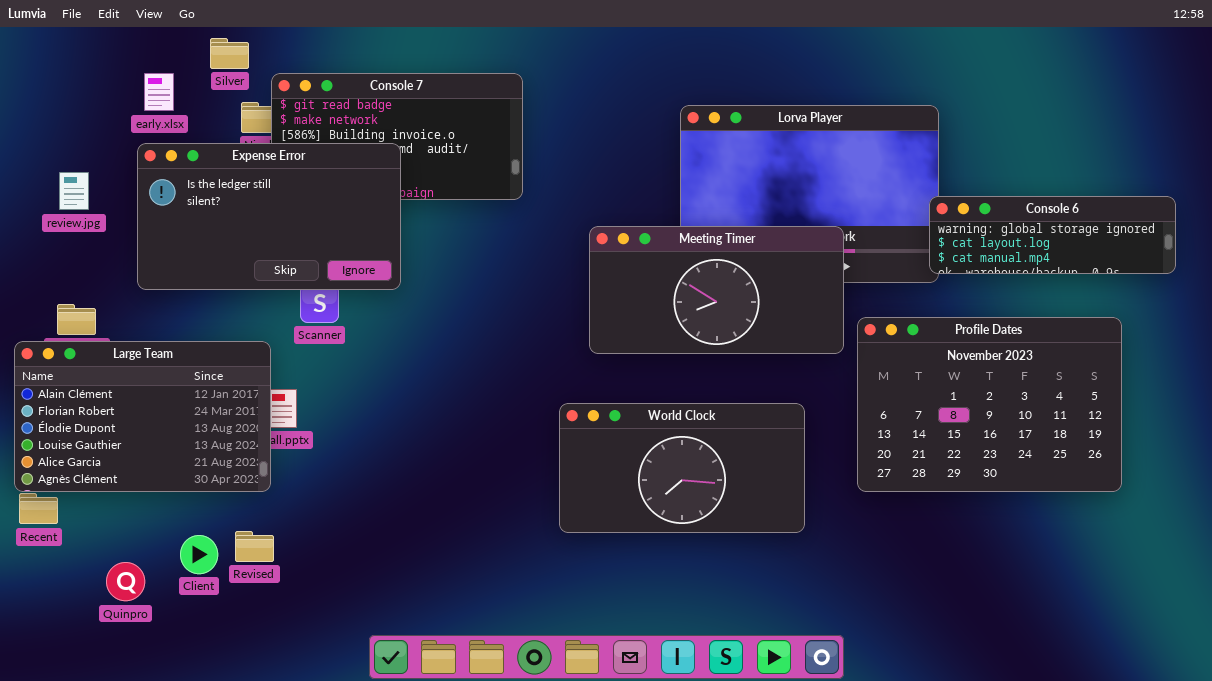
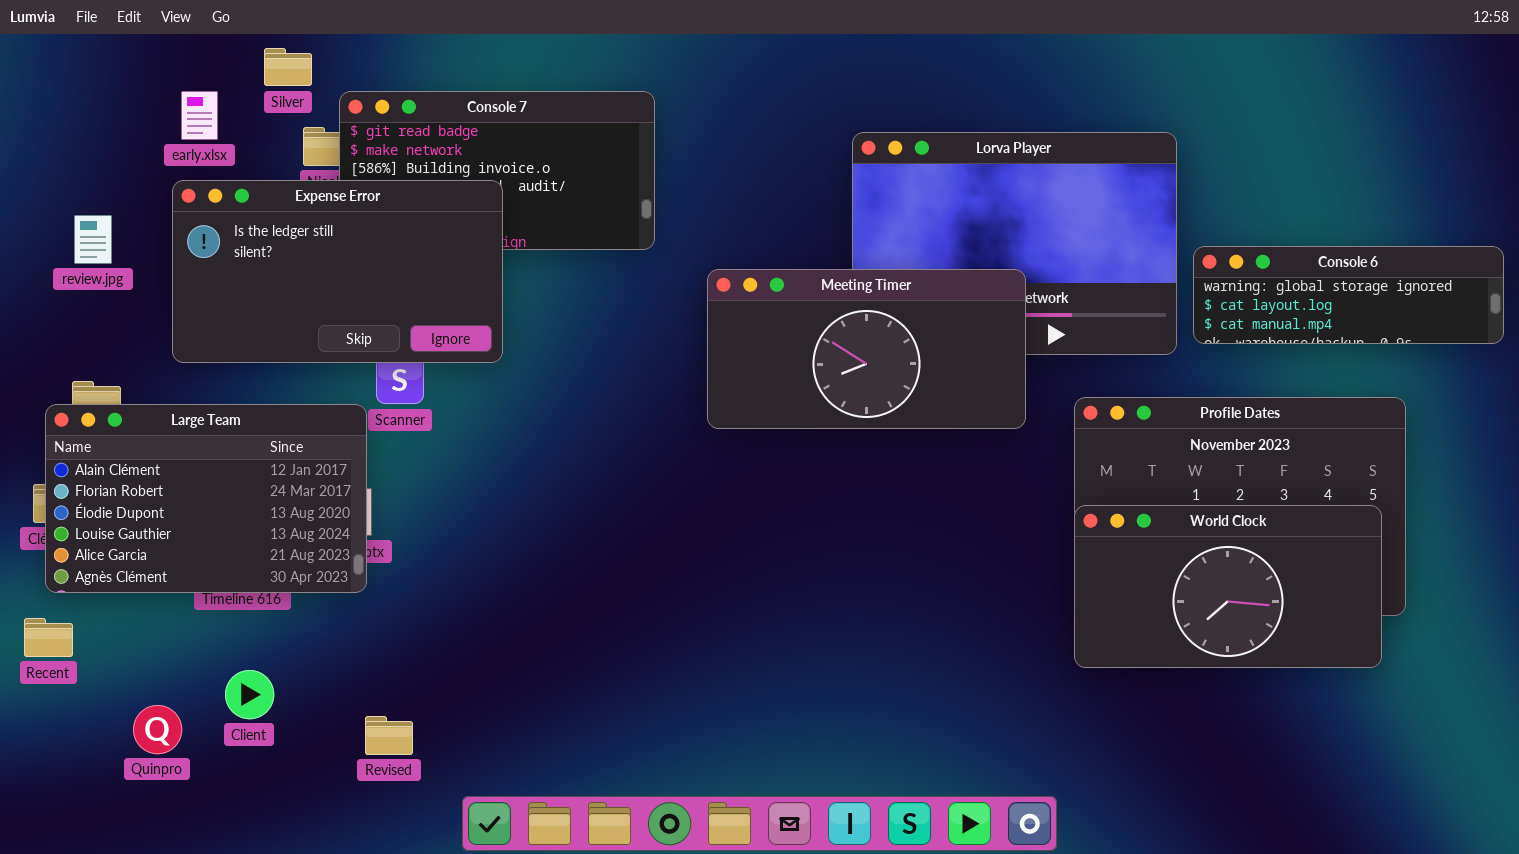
Console 6: [929,196,1176,274] -> [1193,246,1504,344], moved
Meeting Timer: [589,226,844,354] -> [707,269,1026,429], moved
Large Team: [14,341,271,492] -> [45,404,367,593], moved
World Clock: [559,403,805,533] -> [1074,505,1382,668], moved
Revised: [235,531,274,562] -> [365,716,413,755], moved

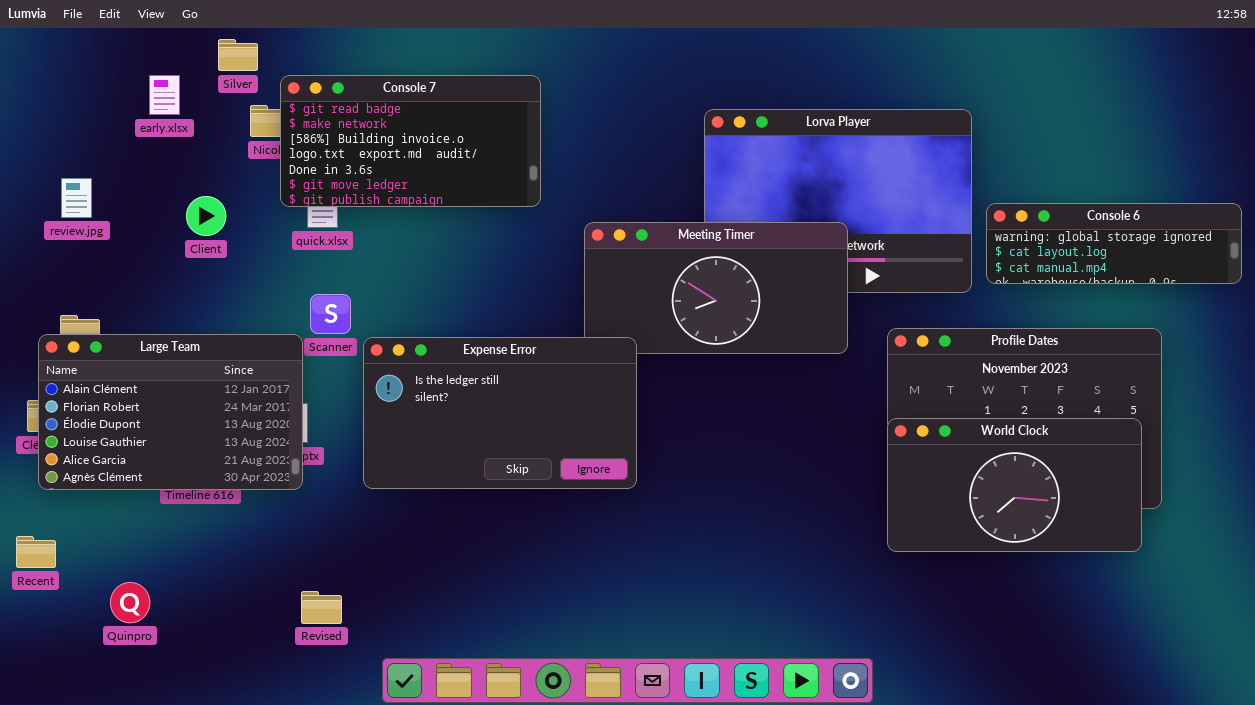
Expense Error: [172,180,503,363] -> [363,337,637,489], moved
Recent: [24,618,73,657] -> [16,536,56,568], moved
Client: [225,670,274,719] -> [186,196,226,236], moved

